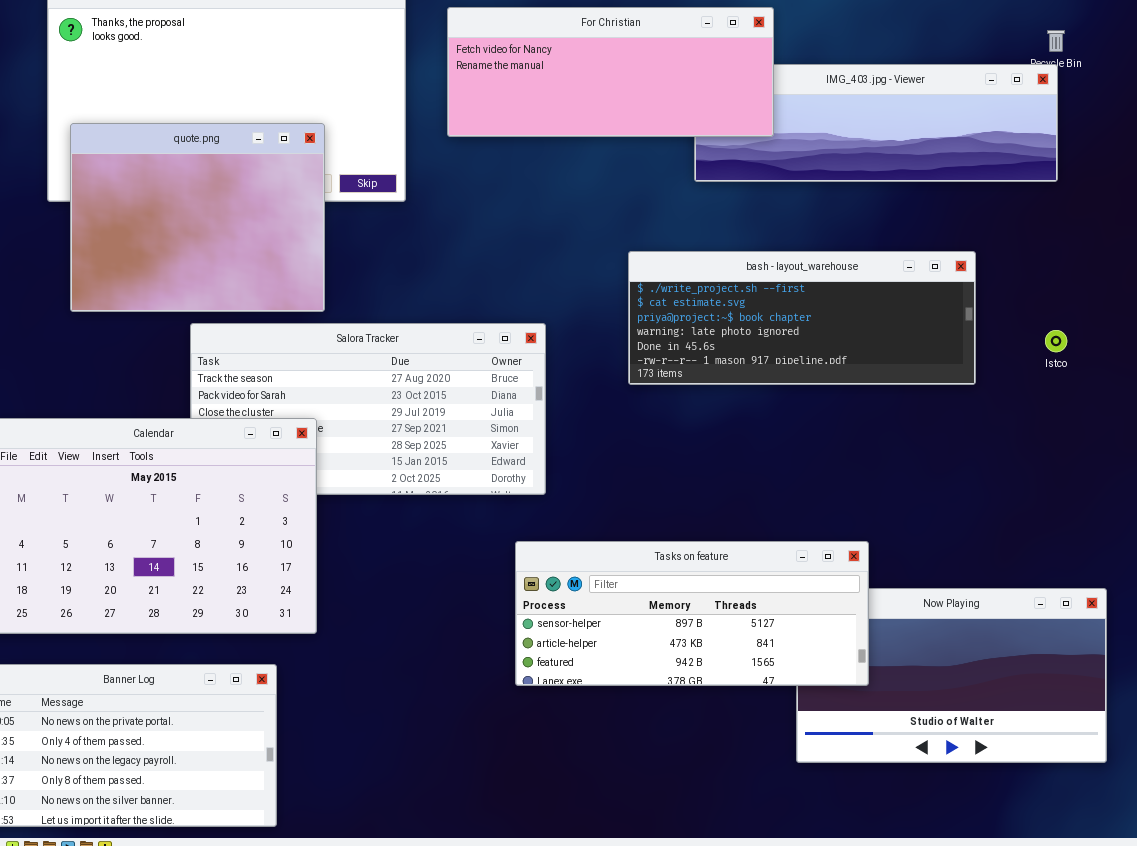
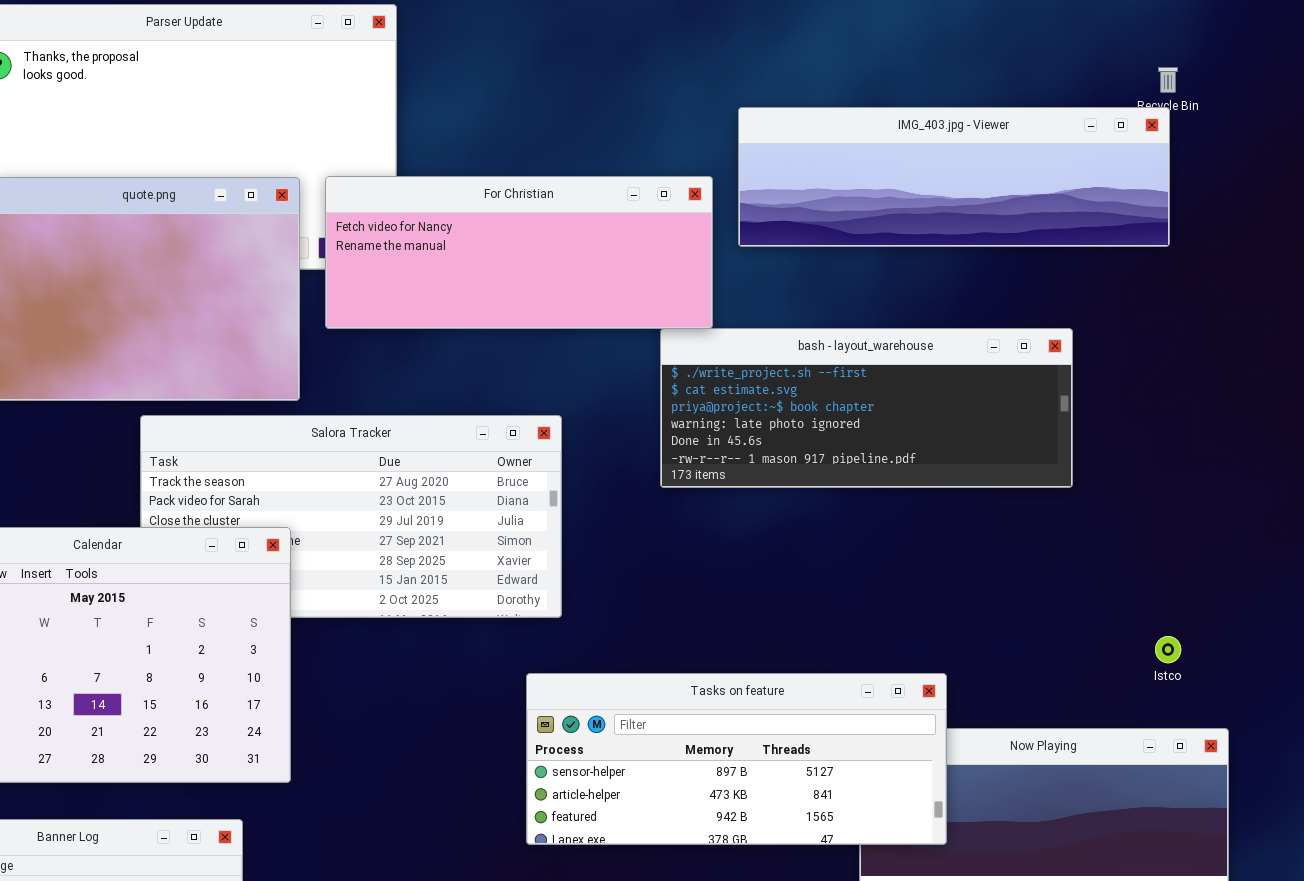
For Christian: [447,7,774,137] -> [325,176,713,329], moved
Istco: [1045,330,1067,352] -> [1155,636,1181,663], moved

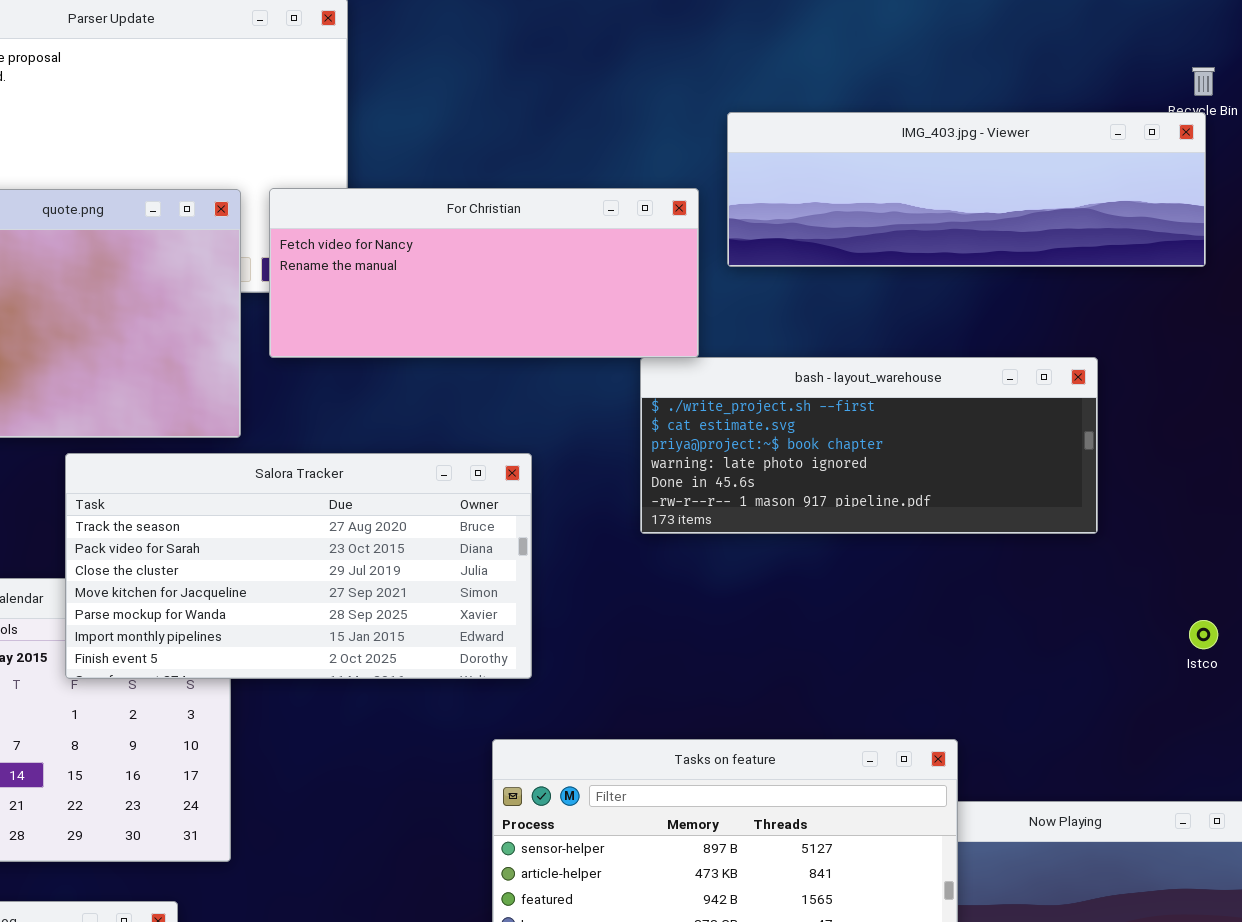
Salora Tracker: [140,415,562,618] -> [65,453,532,679], raised
Istco: [1155,636,1181,663] -> [1189,620,1218,649], moved

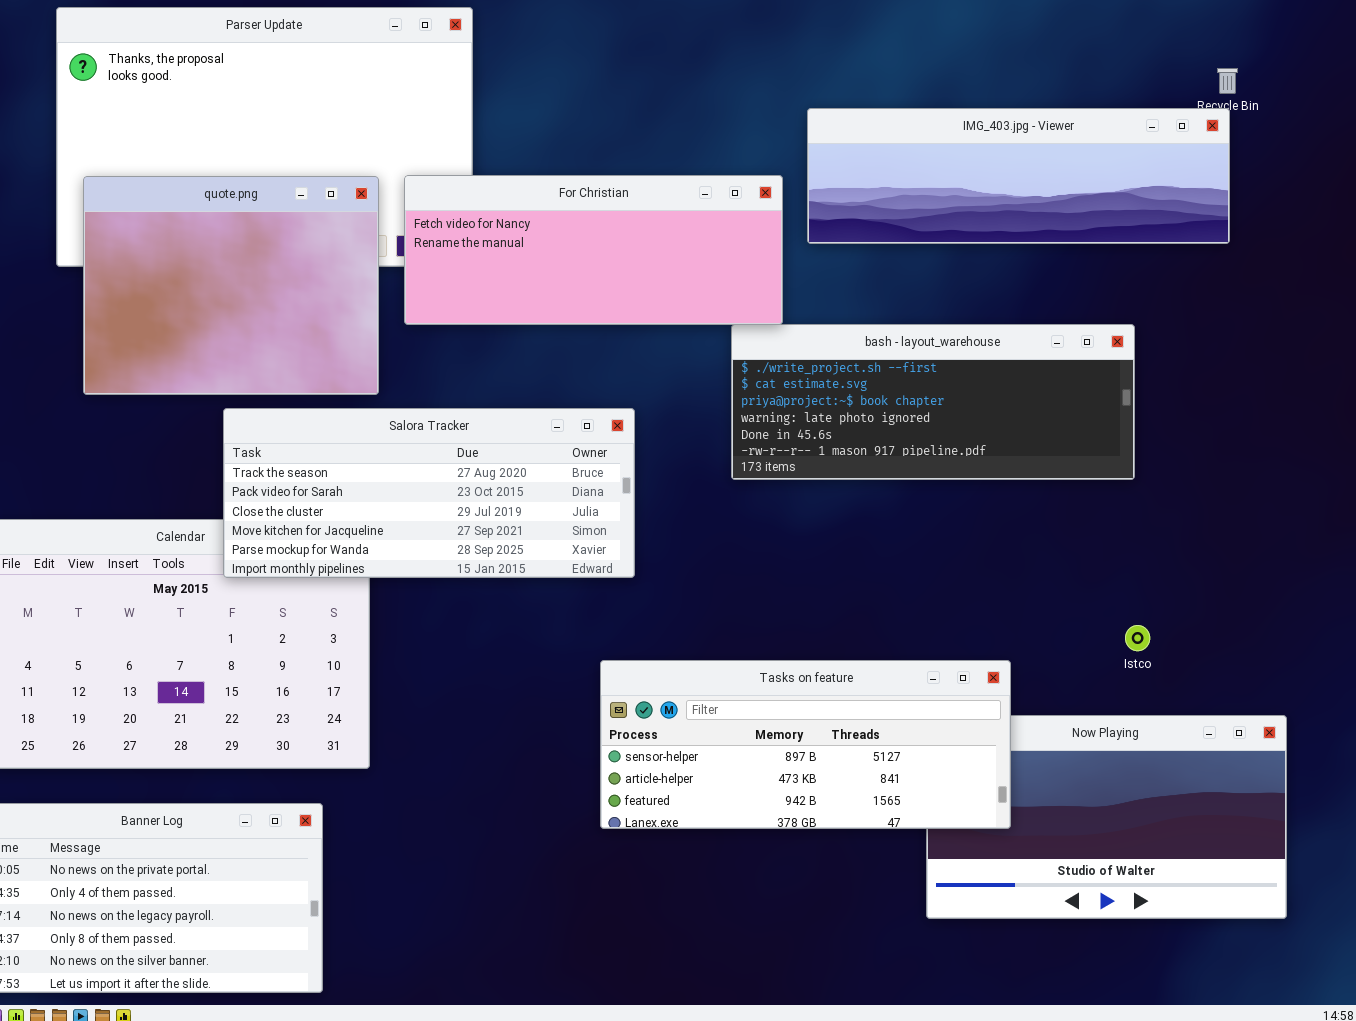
Salora Tracker: [65,453,532,679] -> [223,408,635,578], resized
Istco: [1189,620,1218,649] -> [1125,625,1150,651], moved

